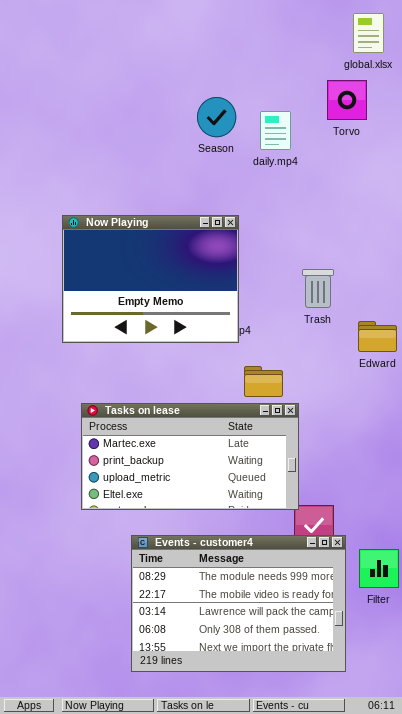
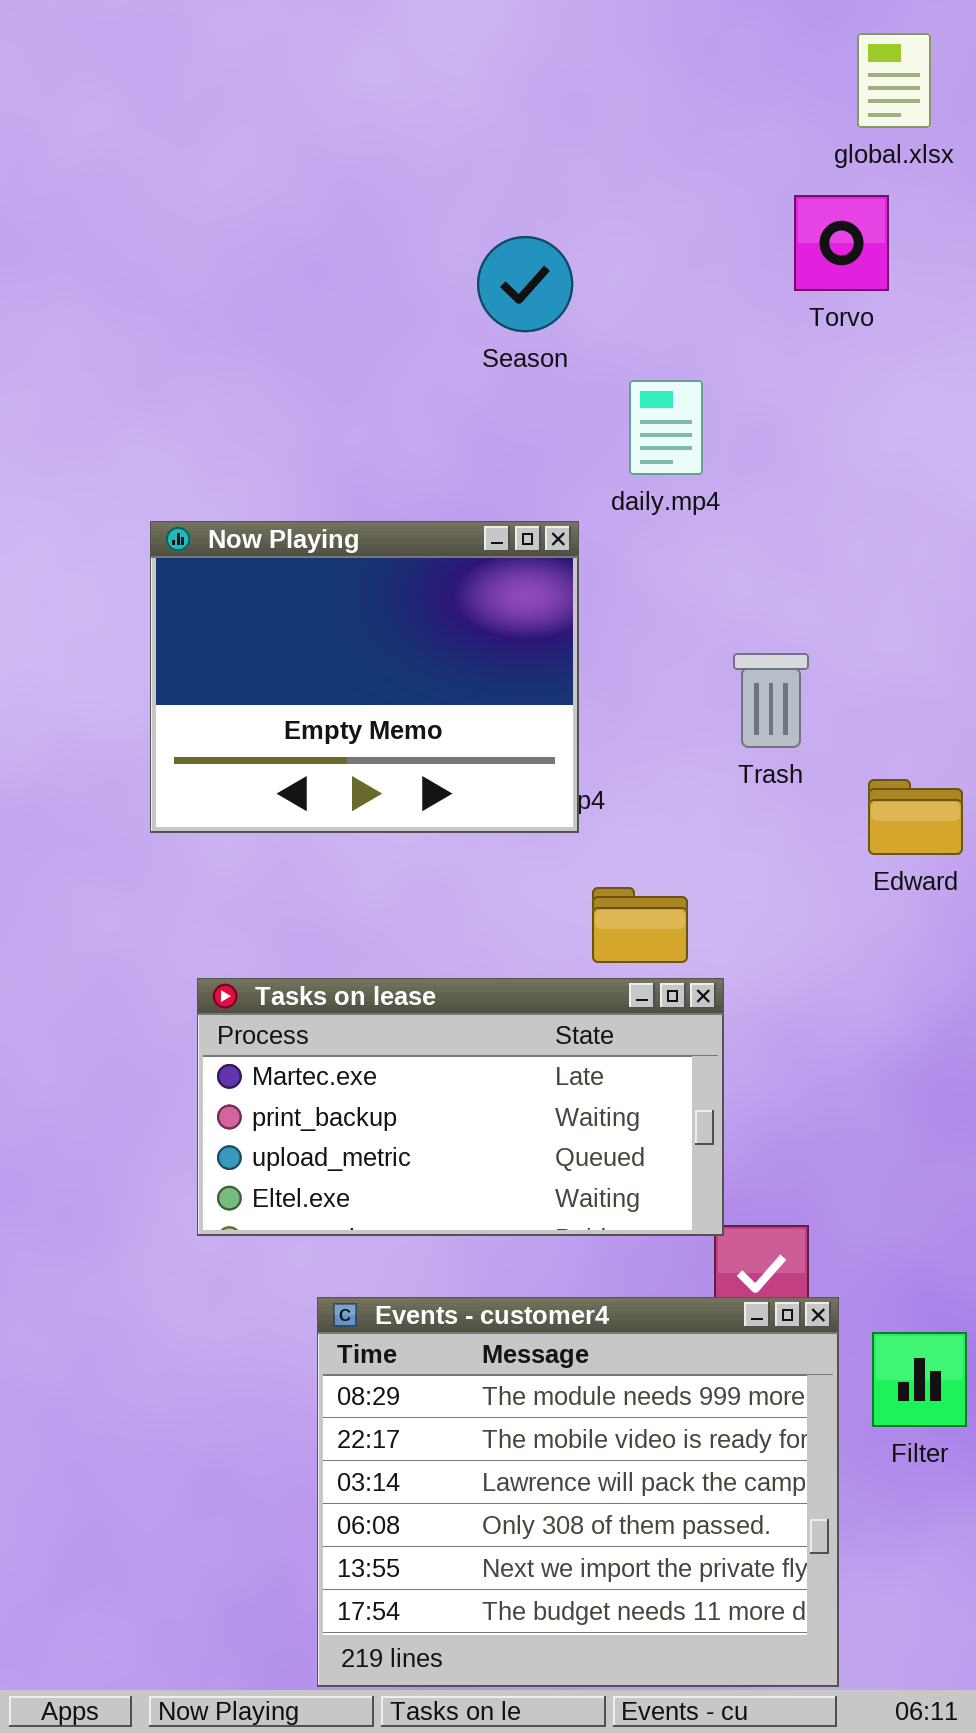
daily.mp4: [260,111,291,150] -> [629,380,703,475], moved
Events - customer4: [131,535,346,672] -> [317,1297,839,1687], resized

